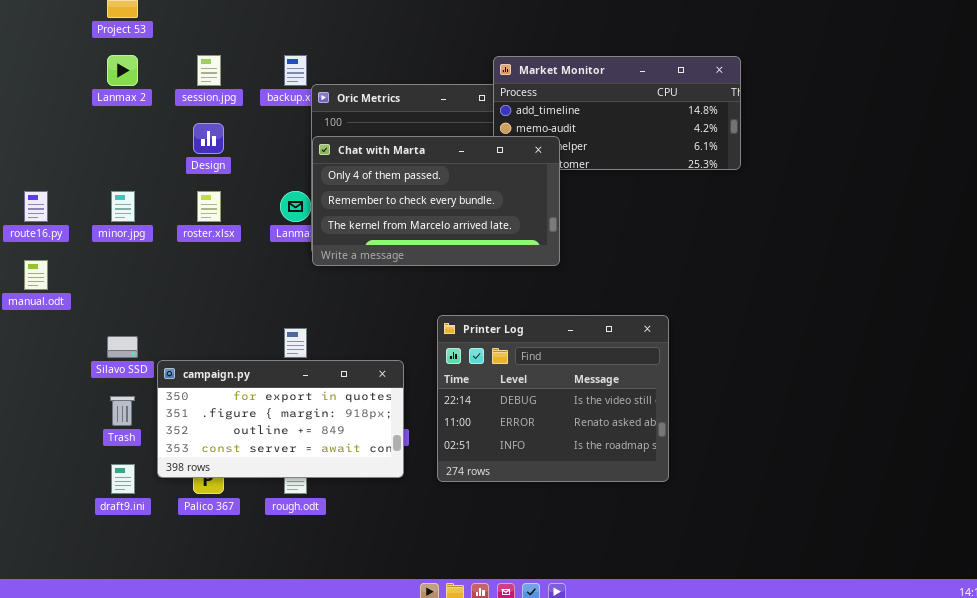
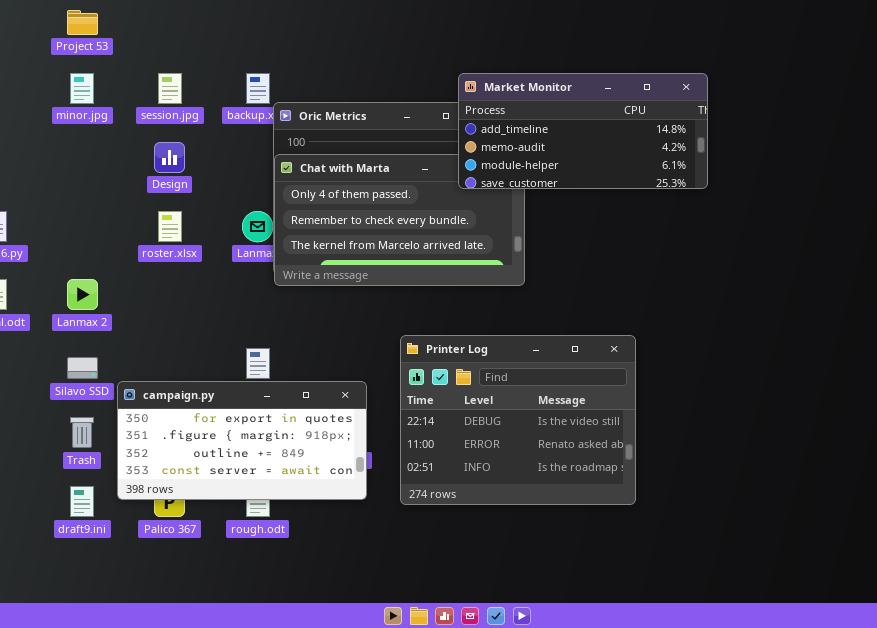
Lanmax 2: [107,55,138,86] -> [67,279,98,310], moved
Market Monitor: [493,56,741,170] -> [458,73,708,189], raised
minor.jpg: [111,191,135,222] -> [70,73,94,104], moved

